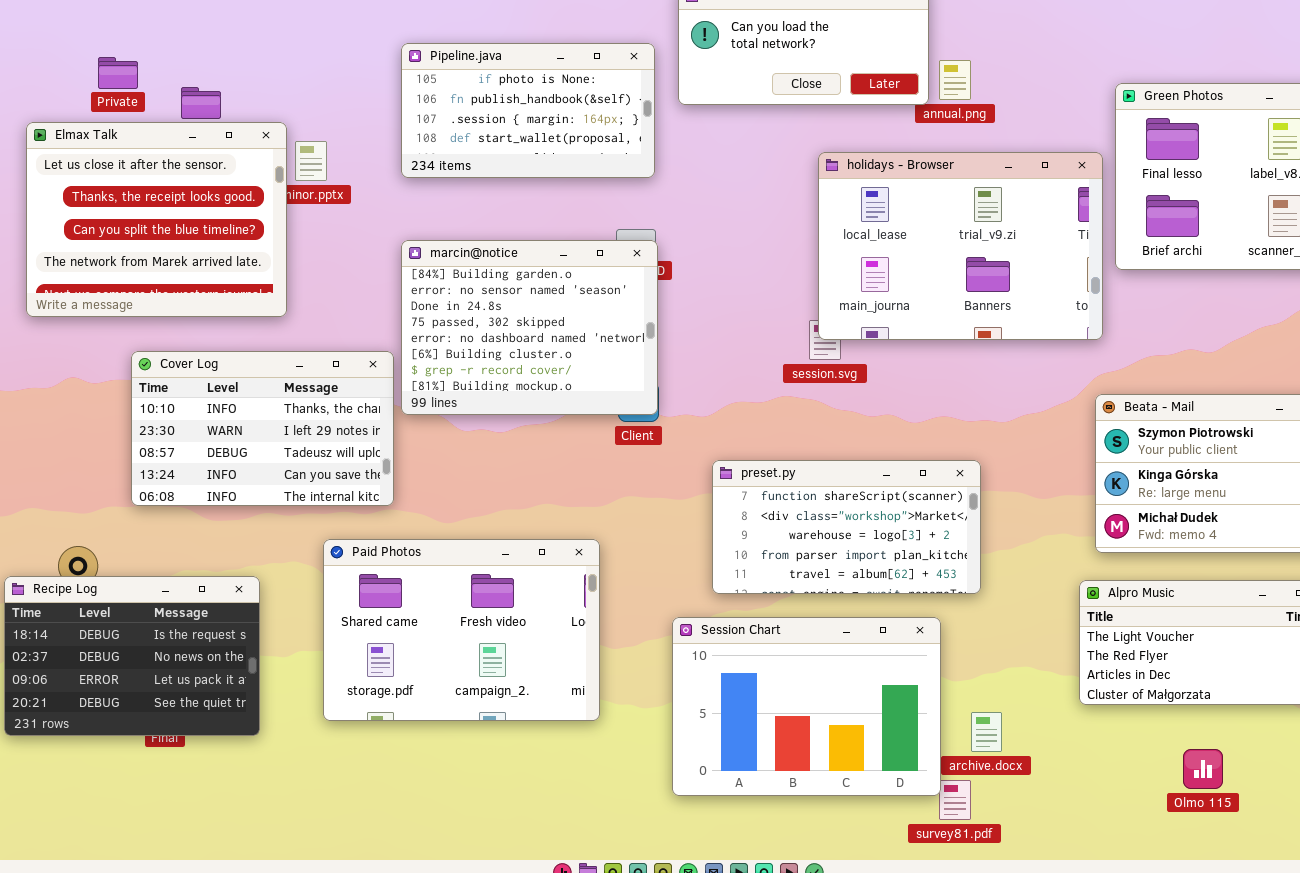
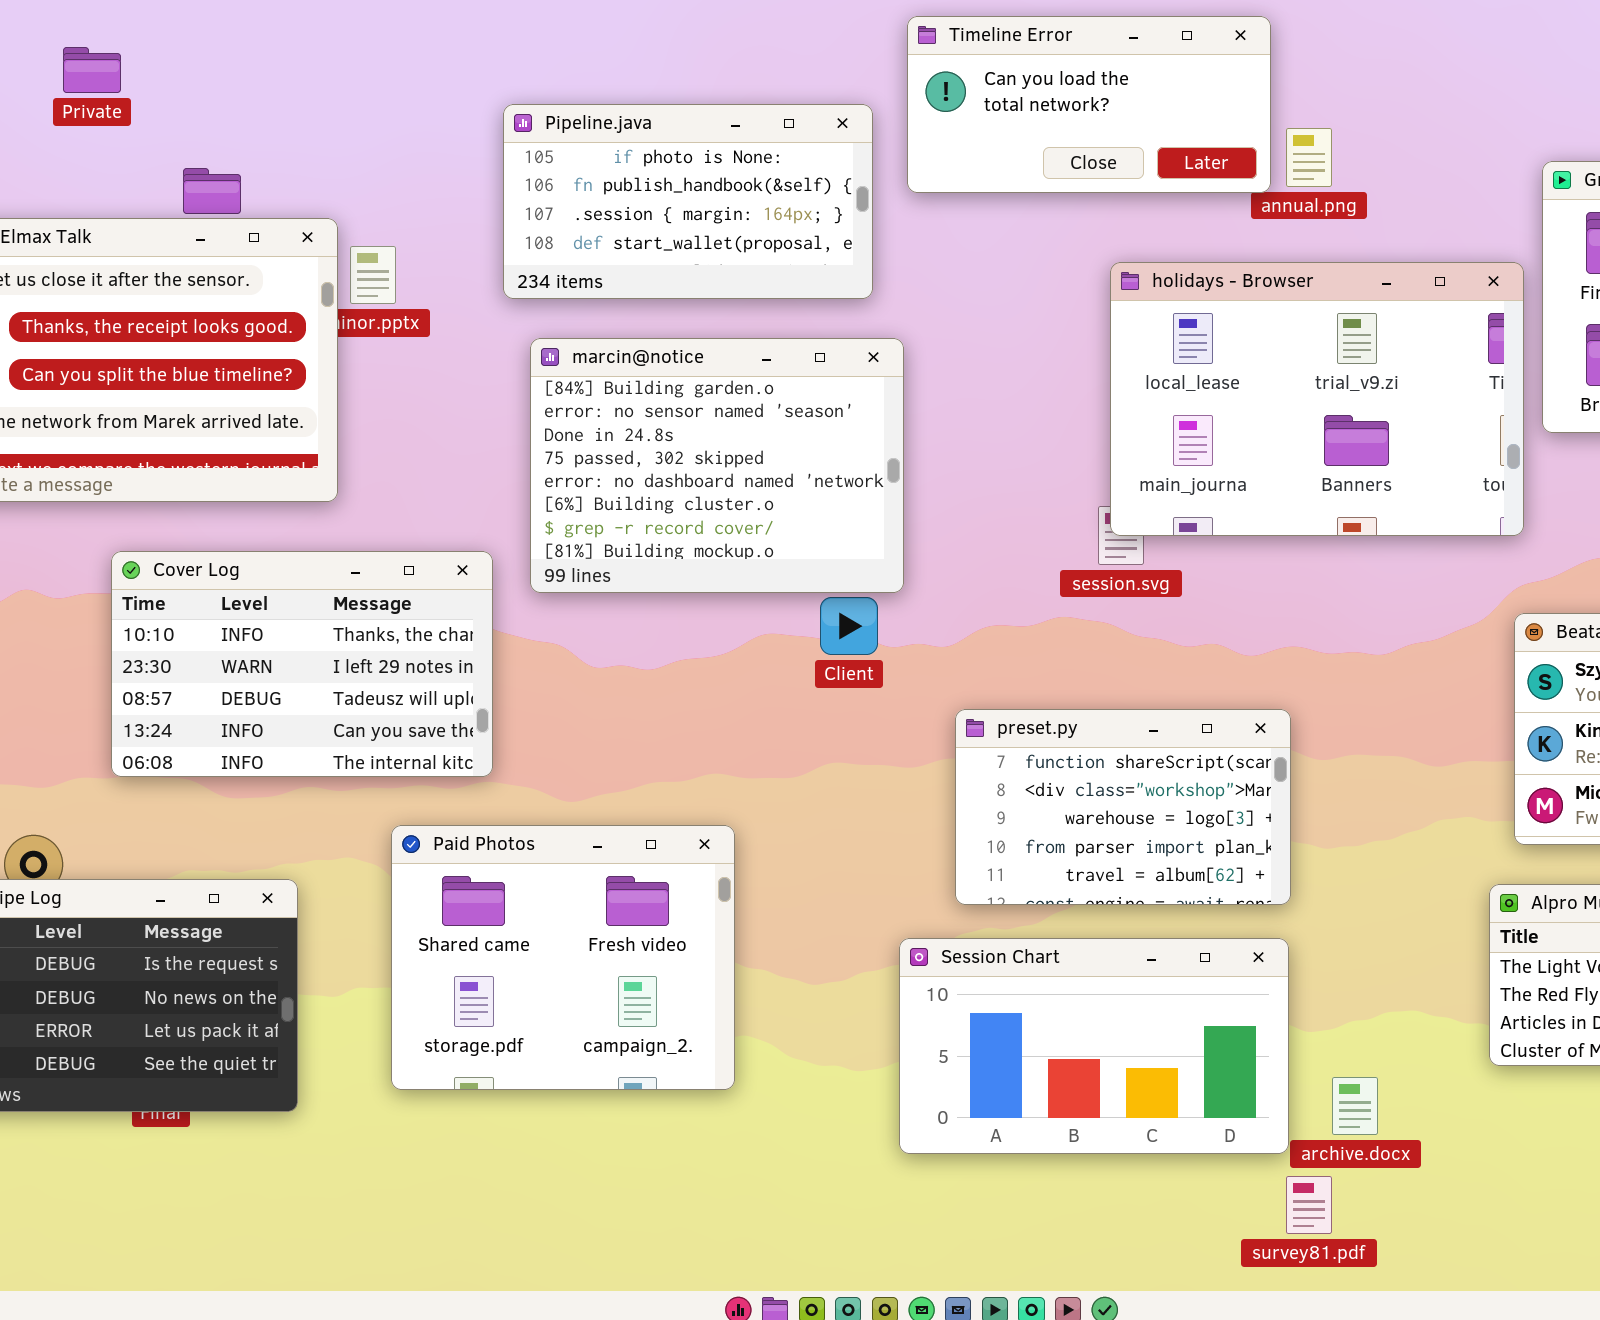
Private: [98,57,138,89] -> [63,47,121,93], moved
marcin@notice: [401,240,658,415] -> [530,338,904,593], moved
preset.py: [712,460,981,594] -> [955,709,1291,905], resized
Paid Photos: [323,539,600,721] -> [391,825,735,1090], resized
Session Chart: [672,617,941,796] -> [899,938,1289,1154], resized

